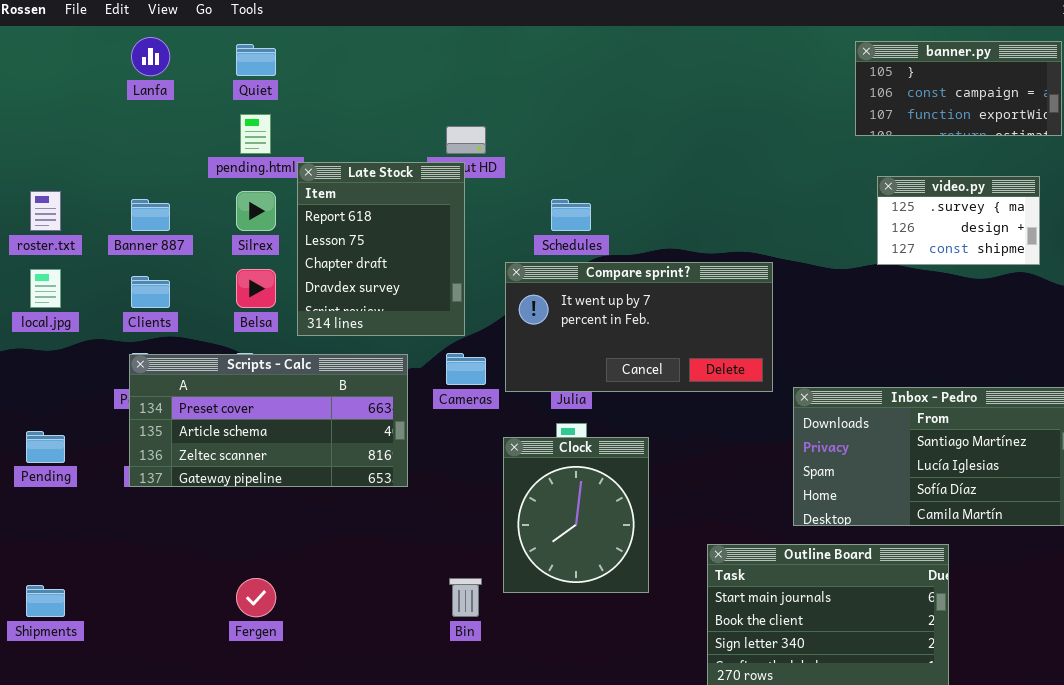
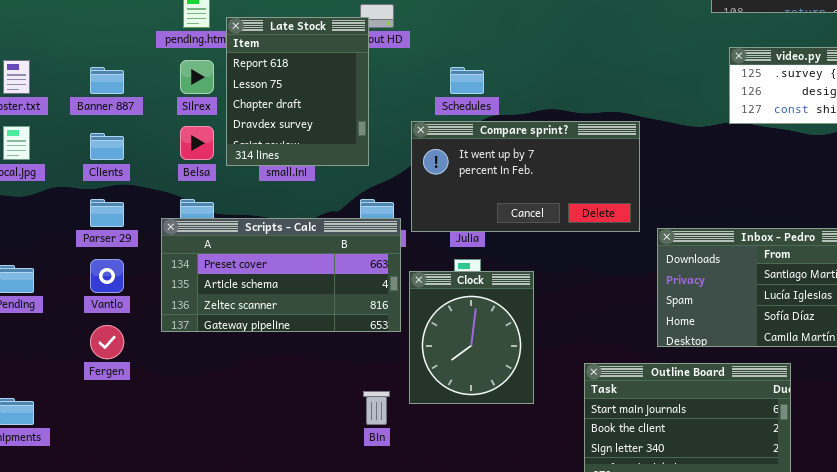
Late Stock: [297,162,465,336] -> [226,17,369,166], moved
Scripts - Calc: [129,354,408,487] -> [161,218,401,332], moved
Fergen: [236,578,276,617] -> [90,325,124,359], moved

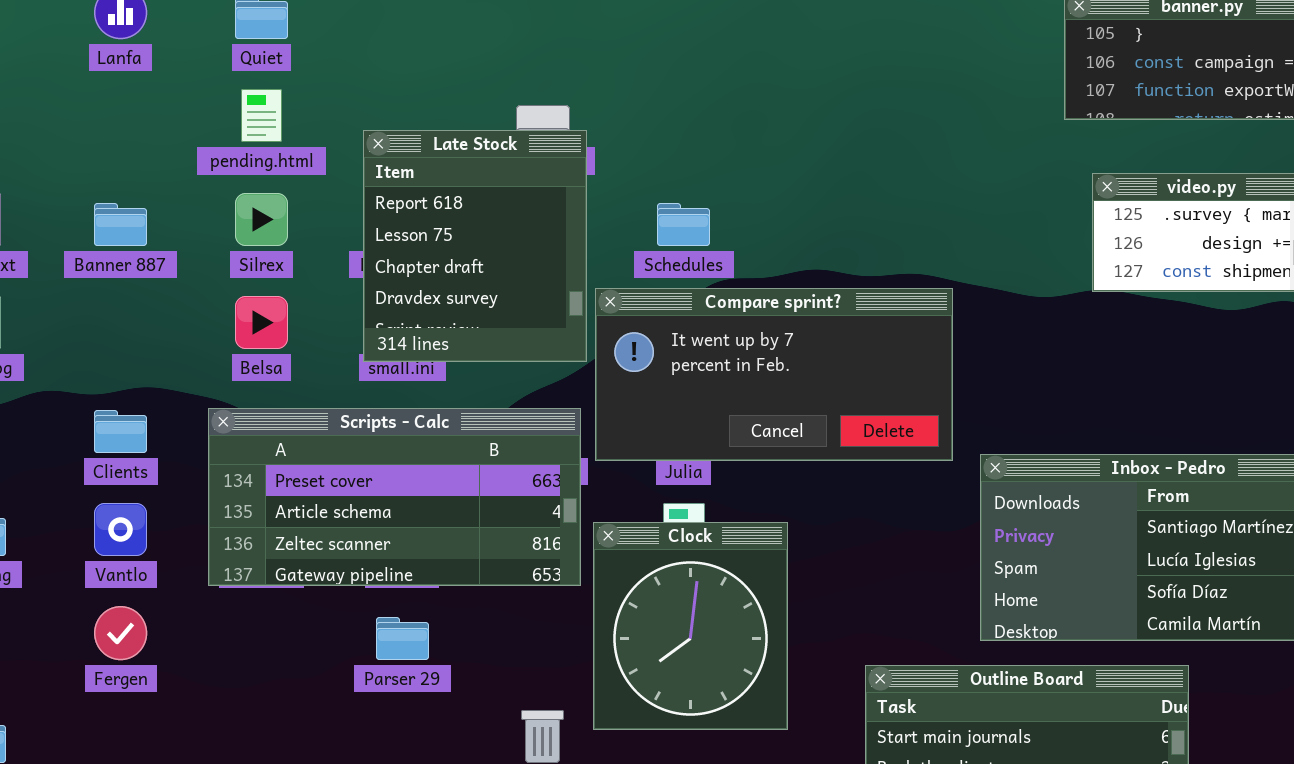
Late Stock: [226,17,369,166] -> [363,130,587,362], moved
Clients: [90,133,124,160] -> [94,410,147,453], moved
Parser 29: [90,199,124,227] -> [376,617,429,660], moved
Scripts - Calc: [161,218,401,332] -> [208,408,581,586], moved

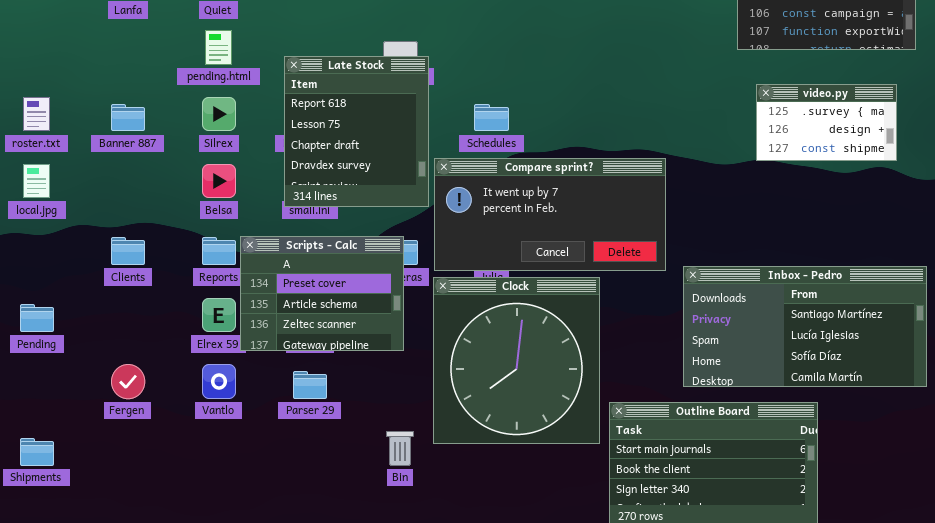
Scripts - Calc: [208,408,581,586] -> [240,236,404,351], moved, resized
Vantlo: [94,503,147,556] -> [202,364,236,399], moved
Clock: [593,522,788,730] -> [433,277,600,444], resized

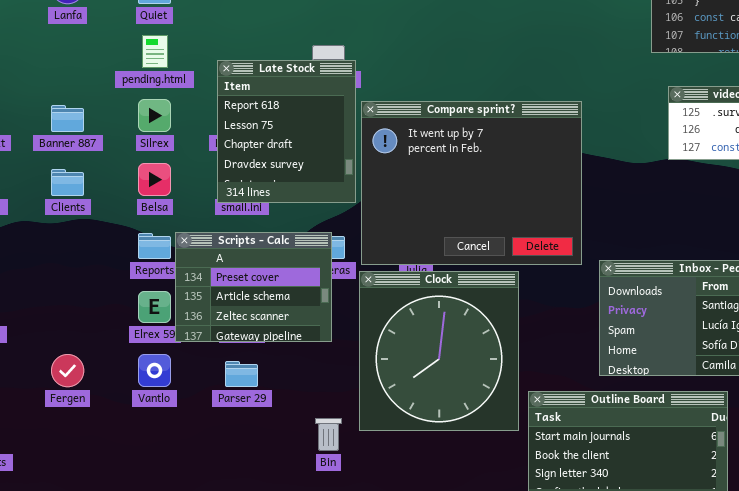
Compare sprint?: [434,158,666,271] -> [361,101,582,265], resized
Clients: [111,237,145,265] -> [51,169,84,196], moved

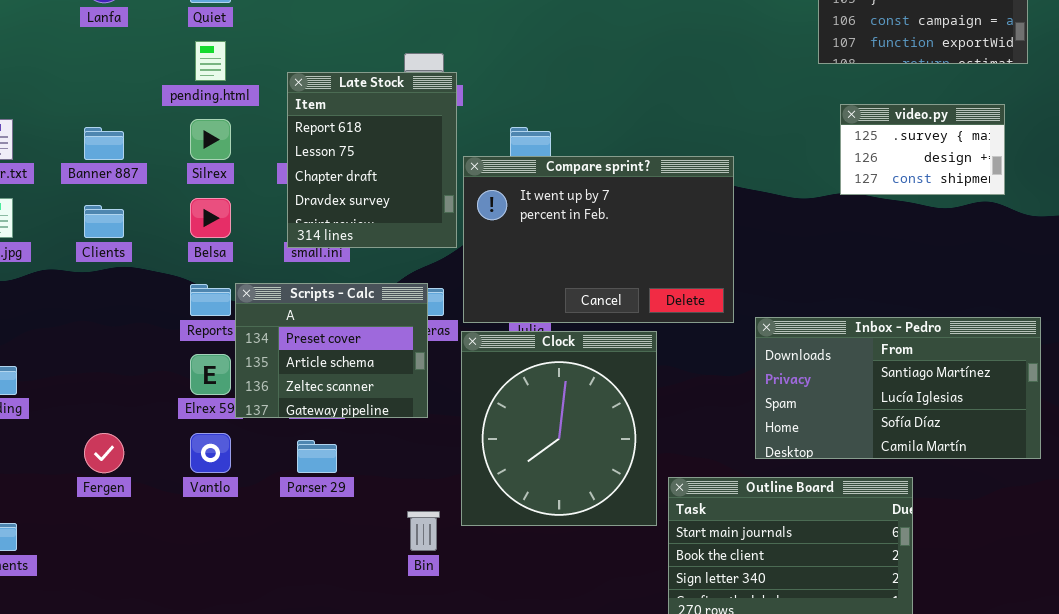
Compare sprint?: [361,101,582,265] -> [463,156,734,323], resized

